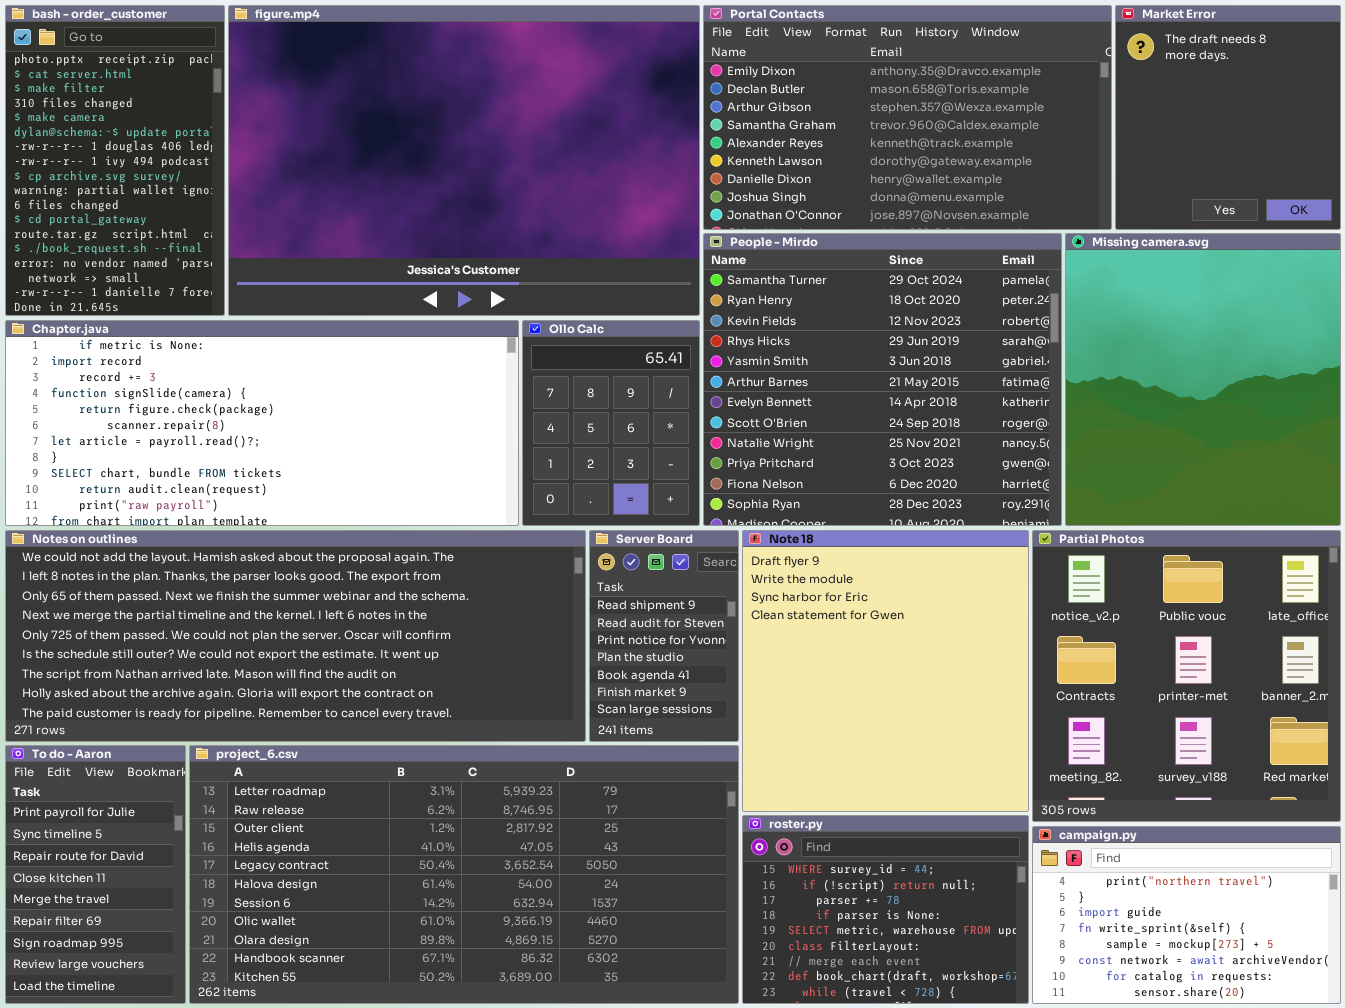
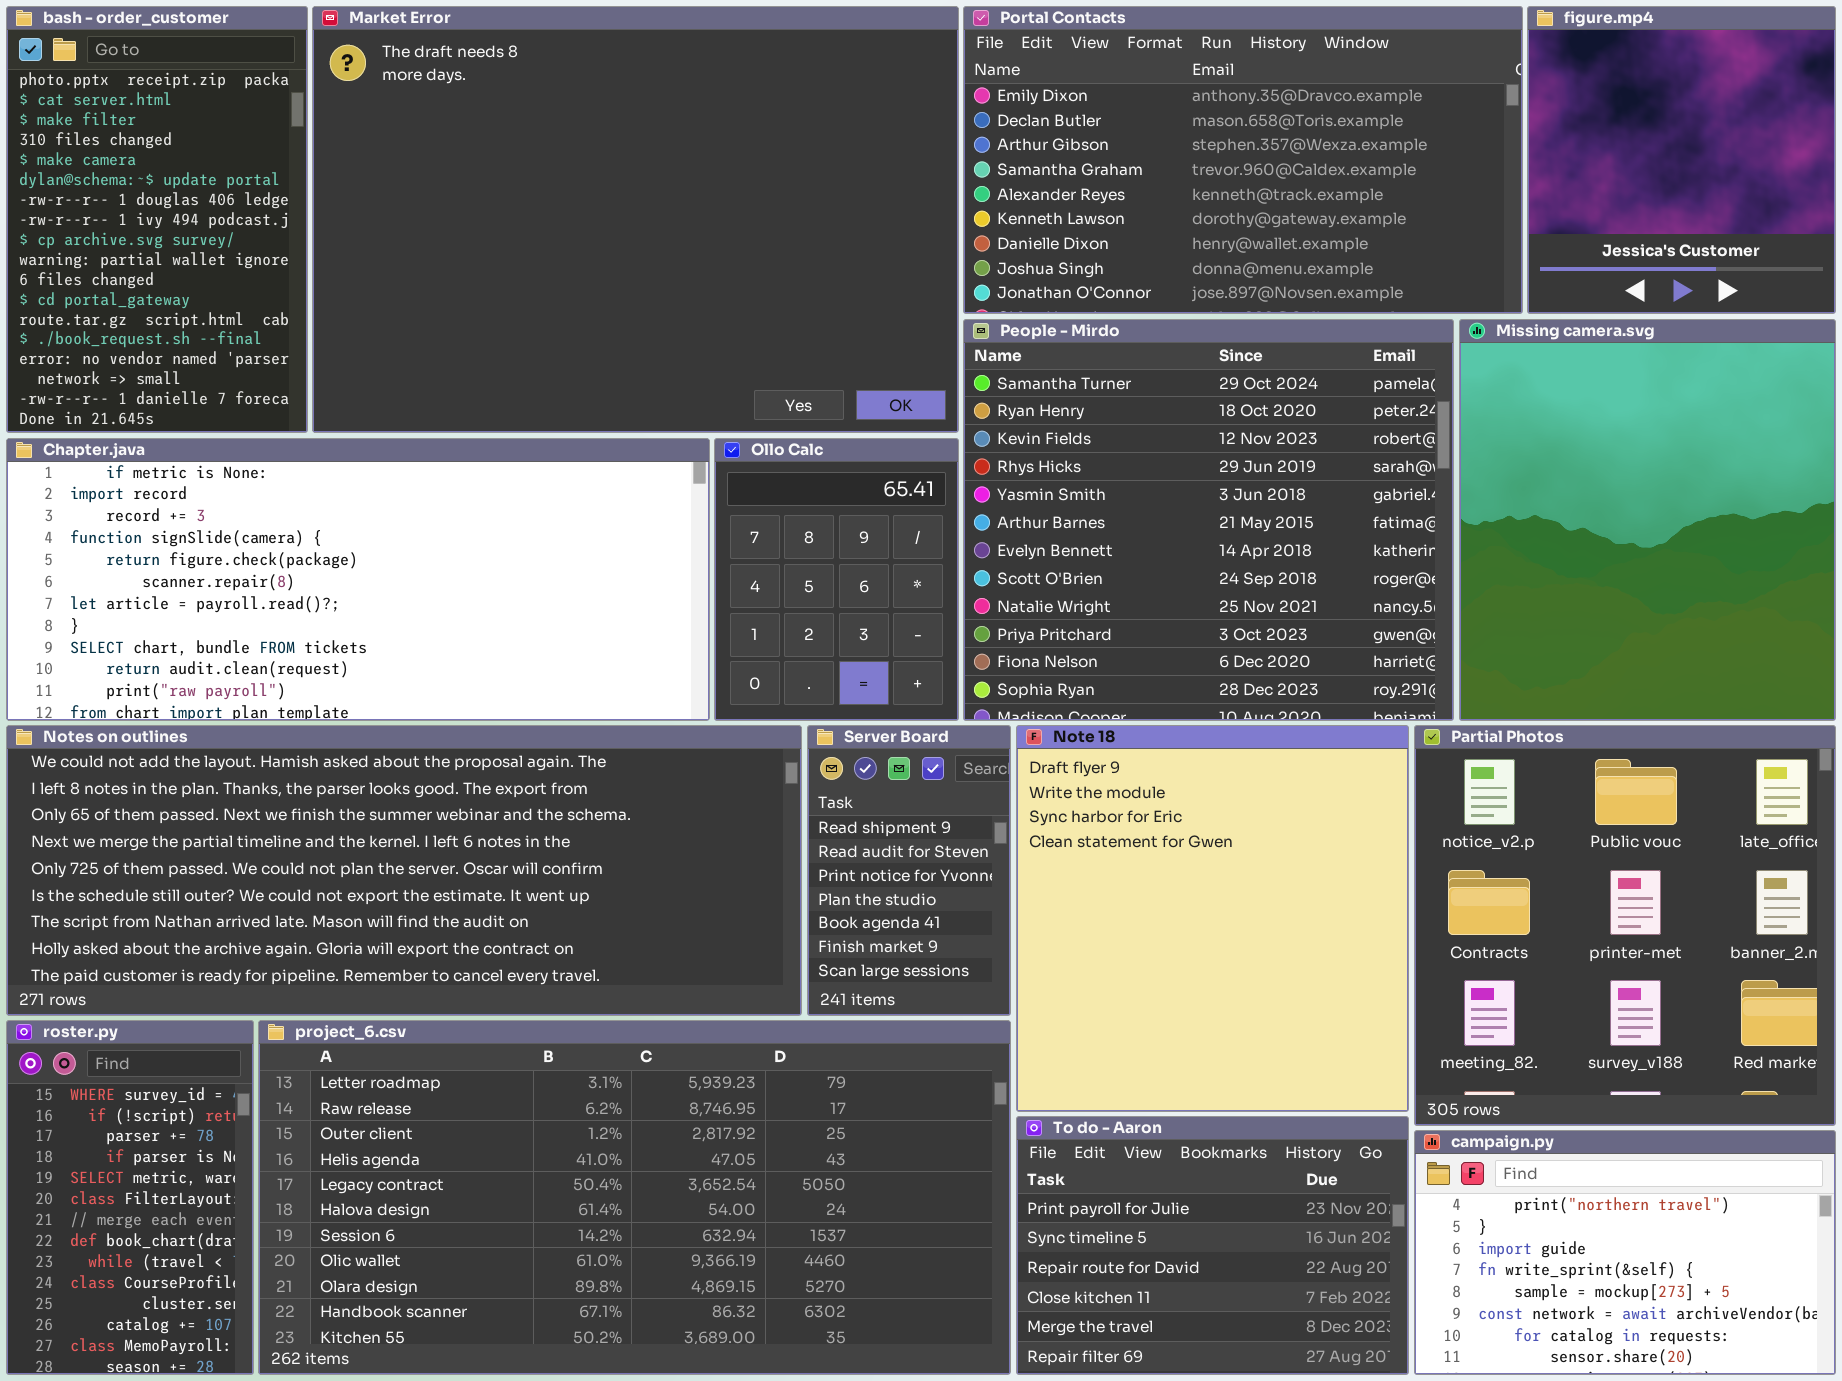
figure.mp4: [228,5,700,316] -> [1527,6,1836,314], moved, resized
Market Error: [1115,5,1341,230] -> [312,6,959,433], moved, resized
To do - Aaron: [5,745,186,1004] -> [1016,1116,1409,1375], moved, resized
roster.py: [742,815,1029,1004] -> [6,1020,254,1375], moved, resized

